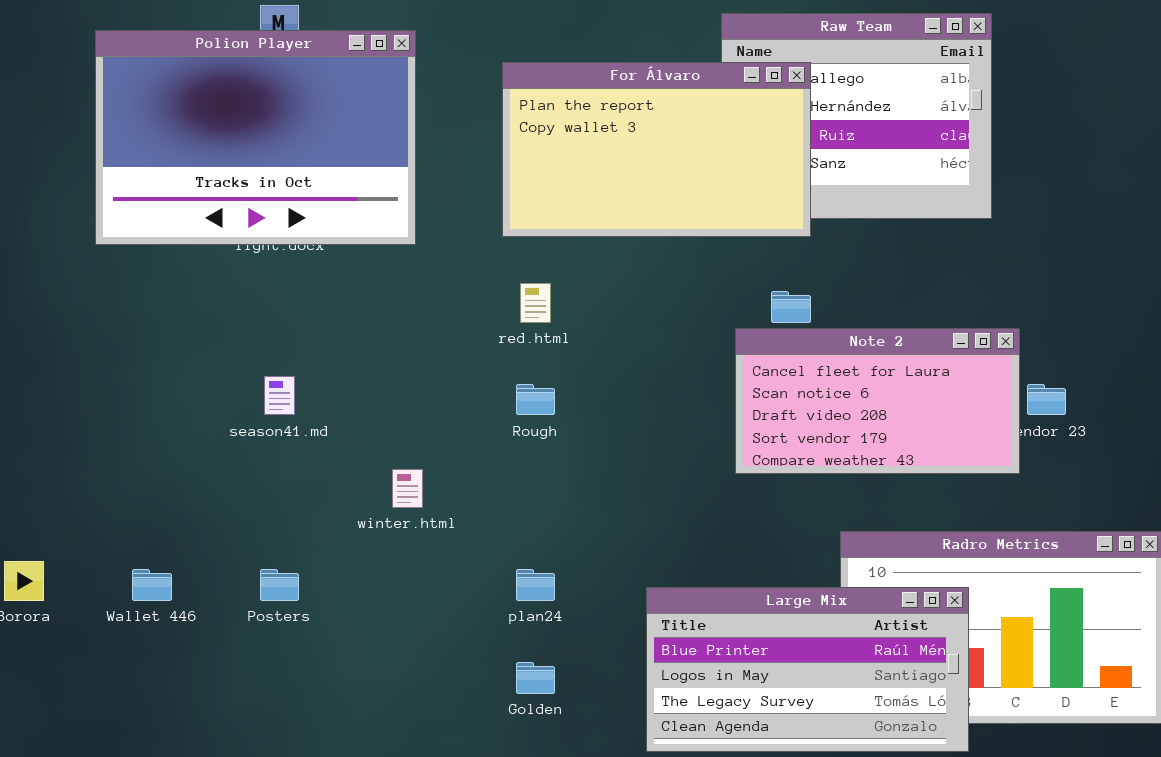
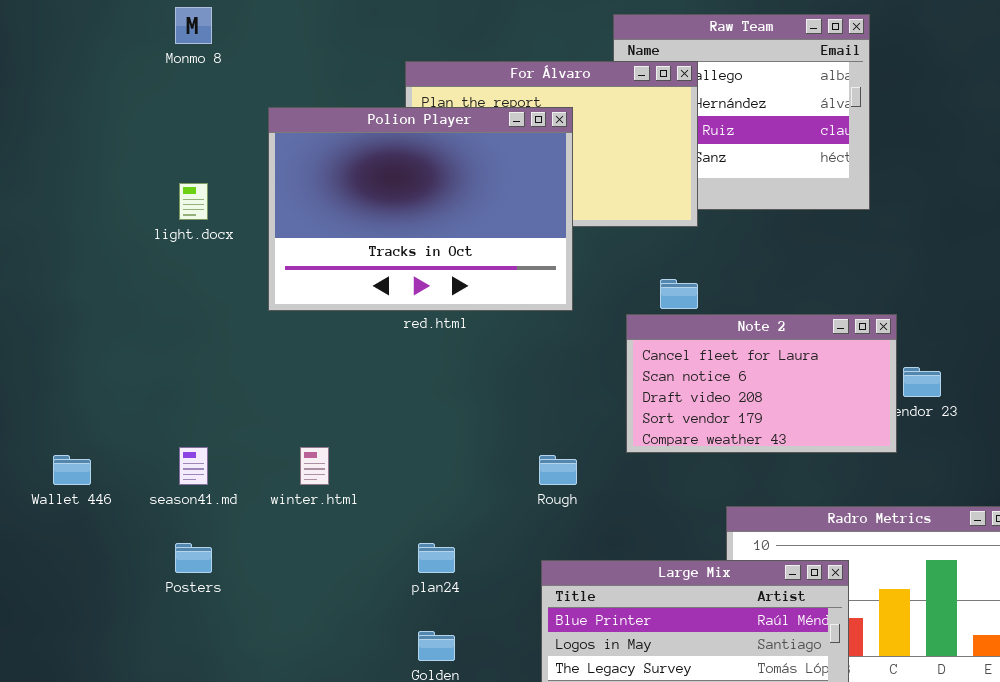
Polion Player: [95,30,416,245] -> [268,107,573,311], moved
season41.md: [264,376,295,415] -> [179,447,208,485], moved
Rough: [516,384,555,415] -> [539,455,577,485], moved
Wallet 446: [132,569,172,601] -> [53,455,91,485], moved

